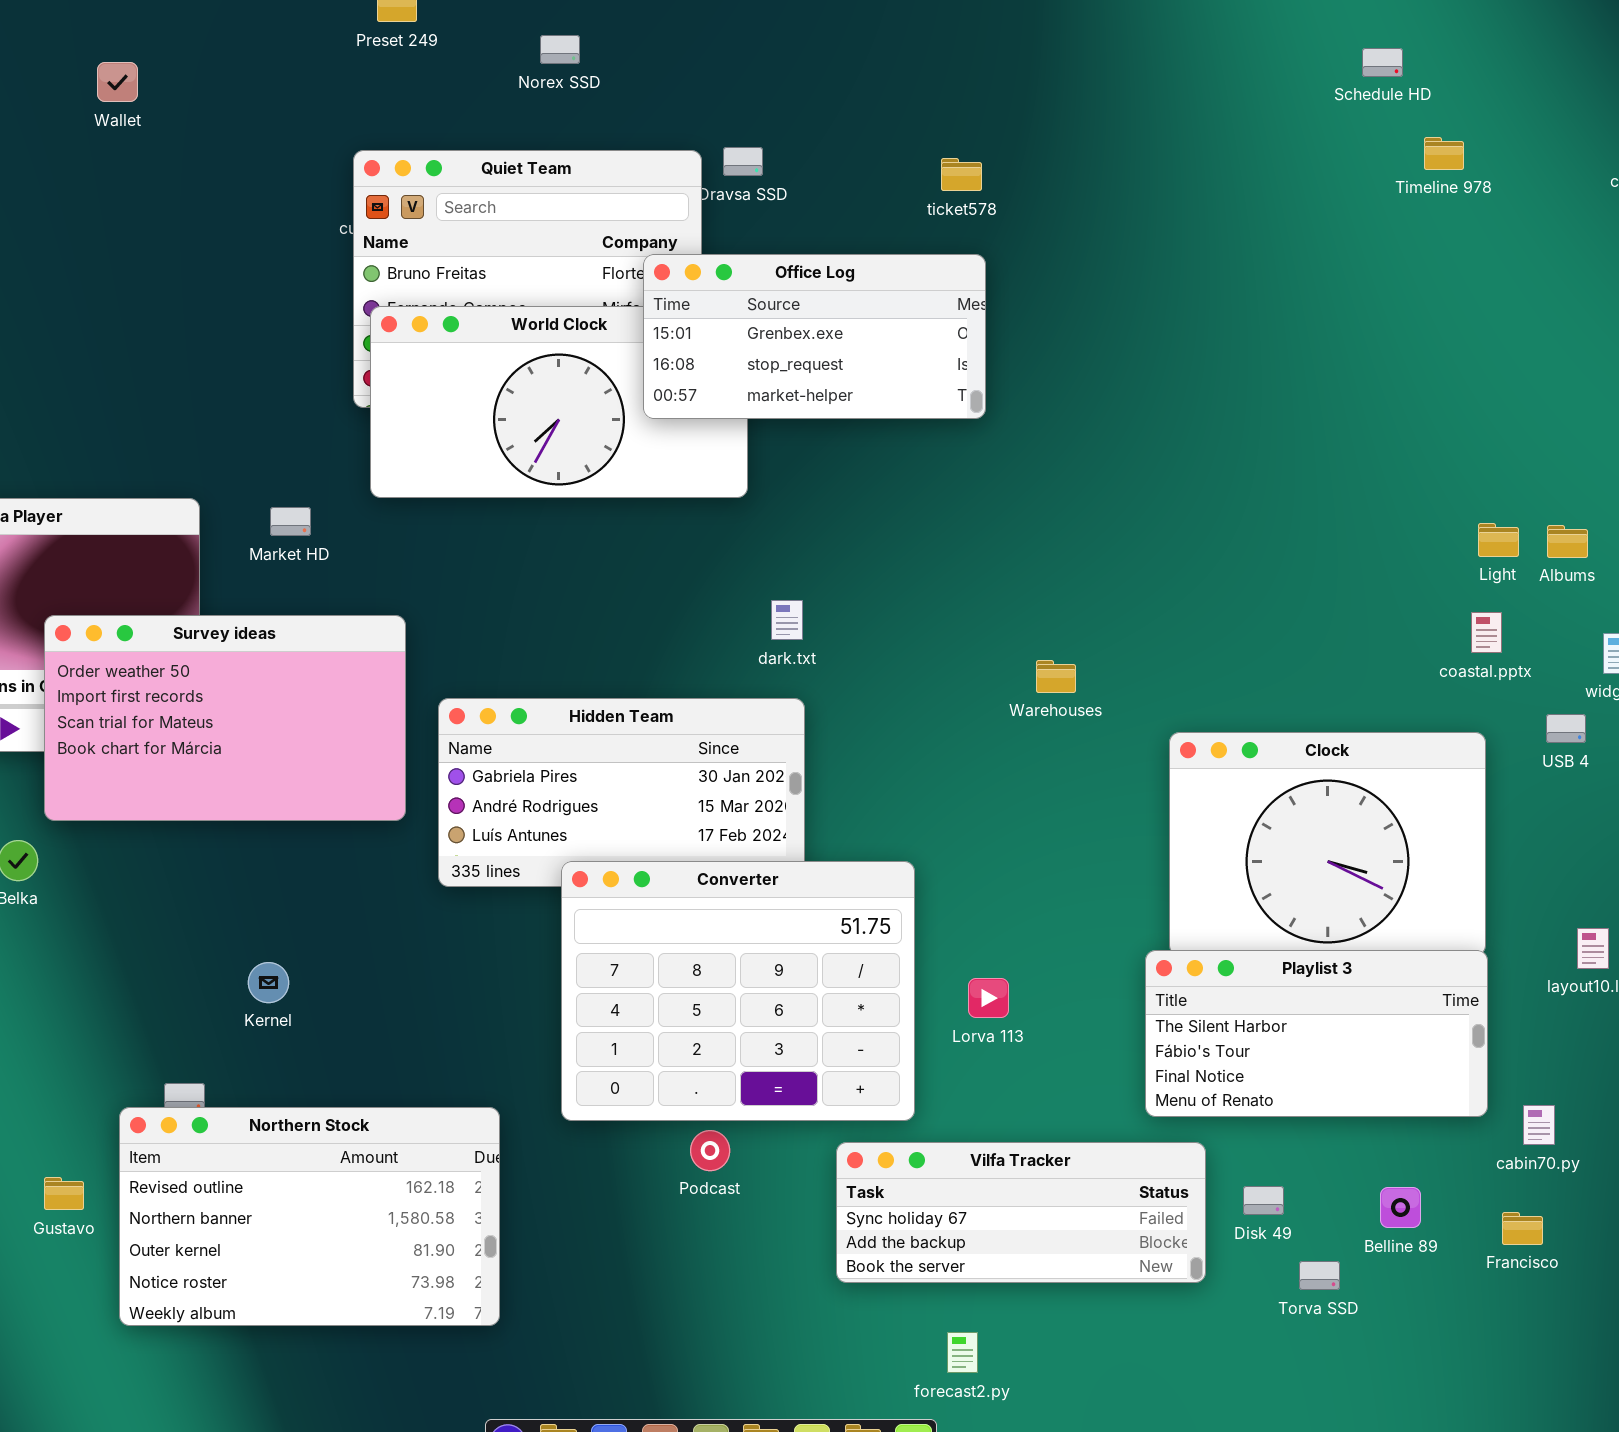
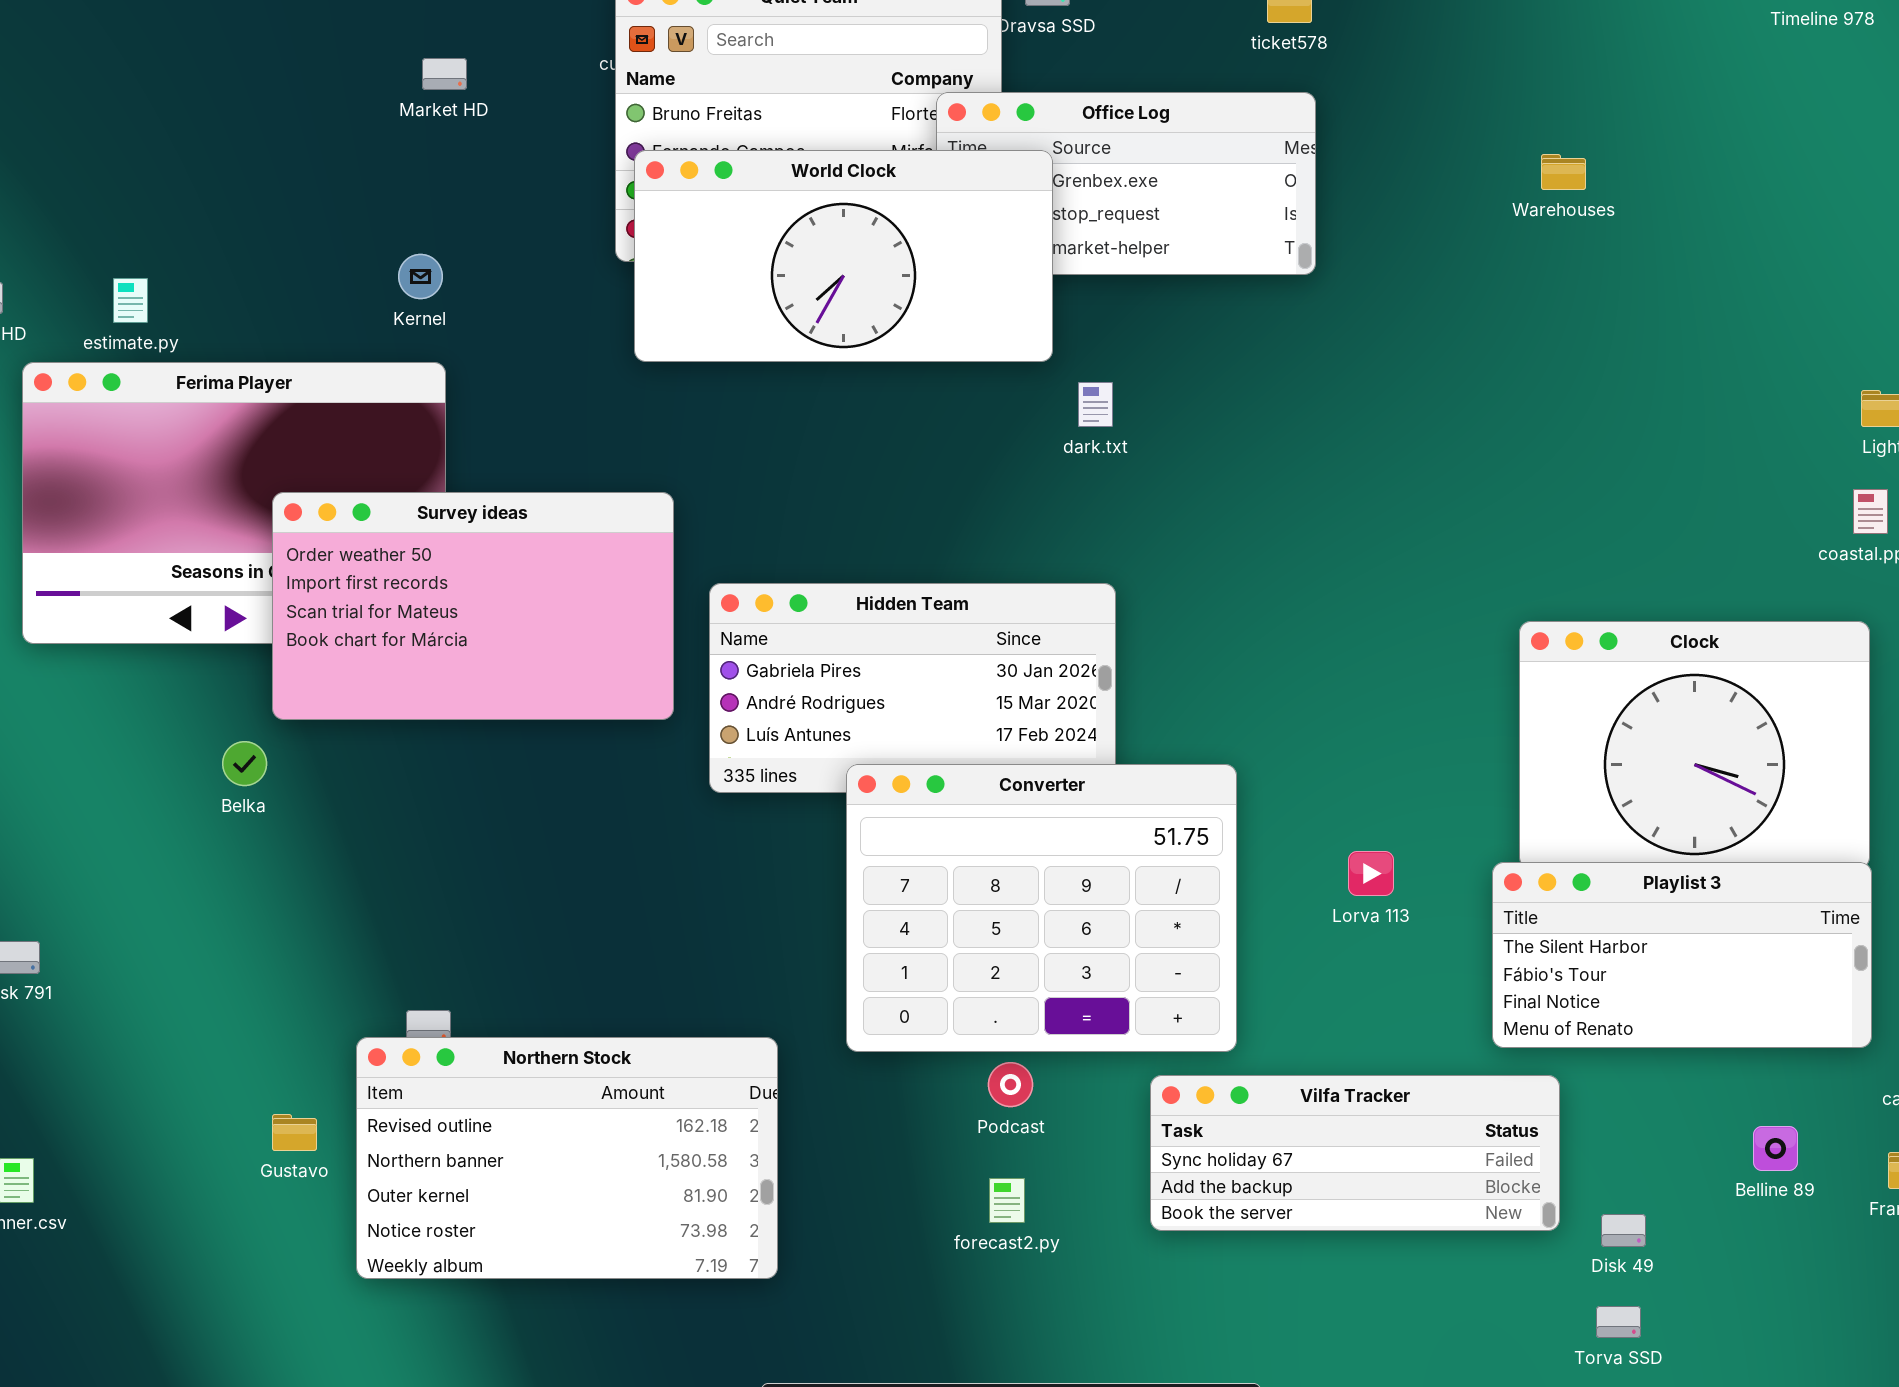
World Clock: [370,306,748,498] -> [634,150,1053,362], raised
Market HD: [270,507,311,536] -> [422,58,467,90], moved
dark.txt: [771,600,803,640] -> [1078,382,1113,427], moved
Warehouses: [1036,660,1076,693] -> [1541,154,1586,190], moved
Kernel: [248,962,289,1003] -> [398,254,443,299], moved
Lorva 113: [968,978,1009,1018] -> [1348,851,1394,896], moved
Disk 49: [1243,1186,1284,1215] -> [1601,1214,1646,1247], moved
Torva SSD: [1299,1261,1340,1290] -> [1596,1306,1641,1338], moved
forecast2.py: [947,1332,978,1373] -> [989,1178,1025,1223], moved

